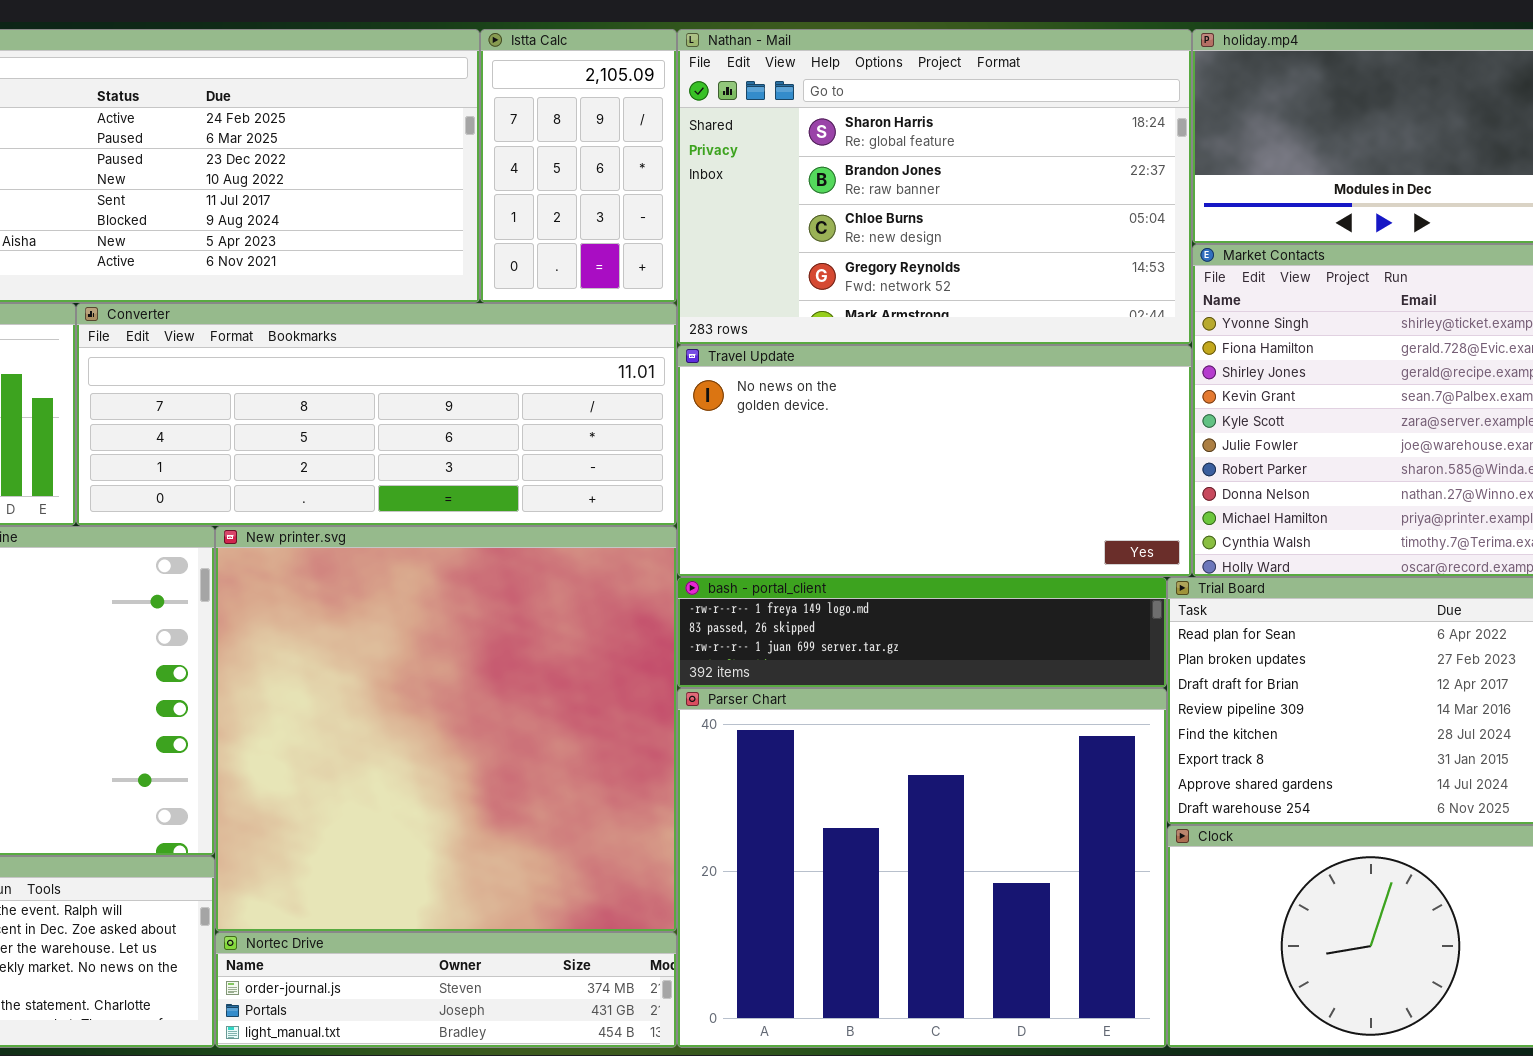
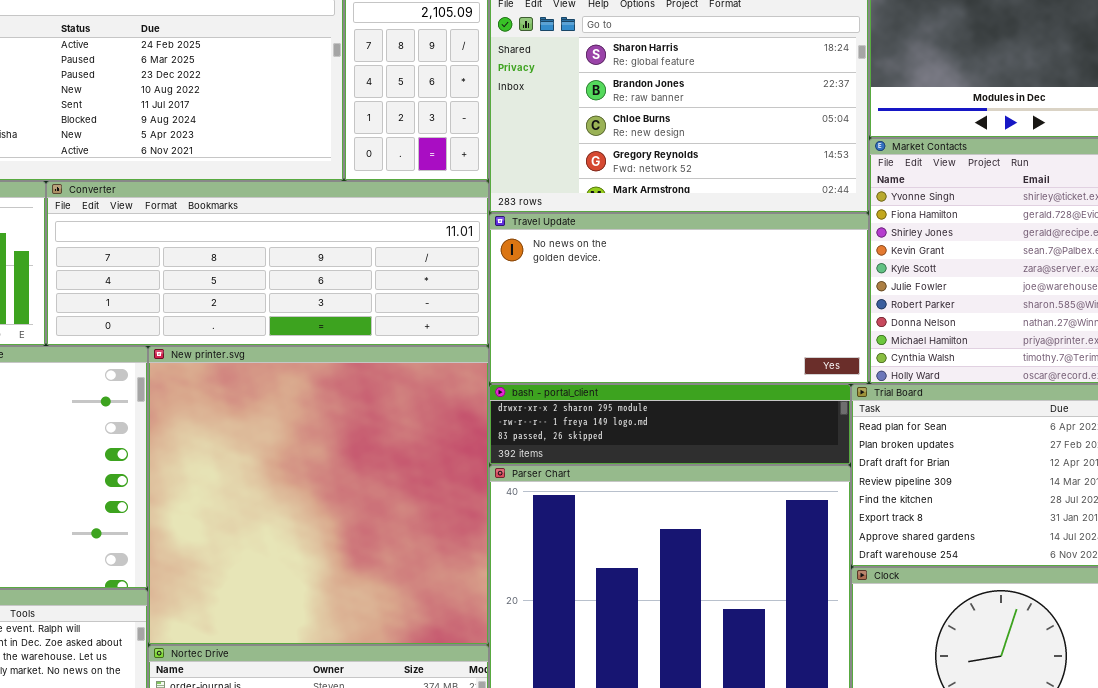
bash - portal_client: [677,577,1167,688] -> [489,384,851,465], scrolled up 1 row

